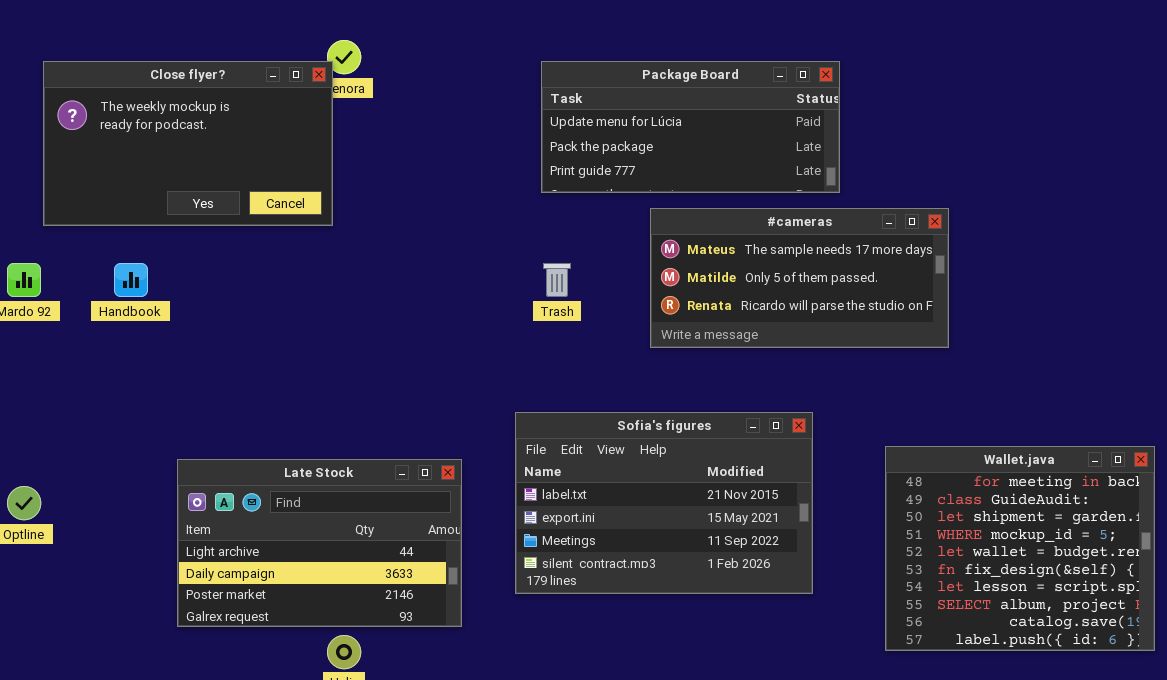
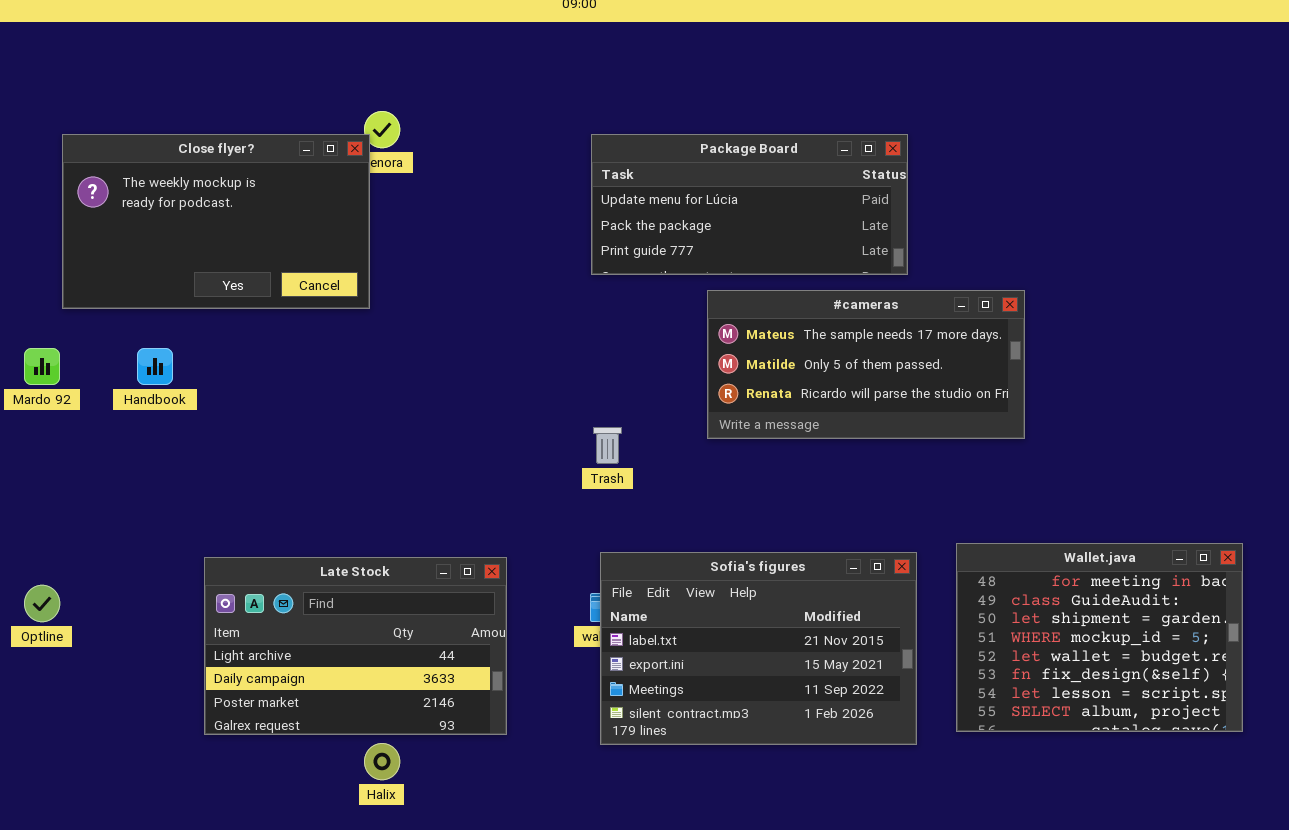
Trash: [543,263,571,297] -> [593,427,622,464], moved
Sofia's figures: [515,412,813,594] -> [600,552,917,745], moved
Wallet.java: [885,446,1155,651] -> [956,543,1243,732], resized

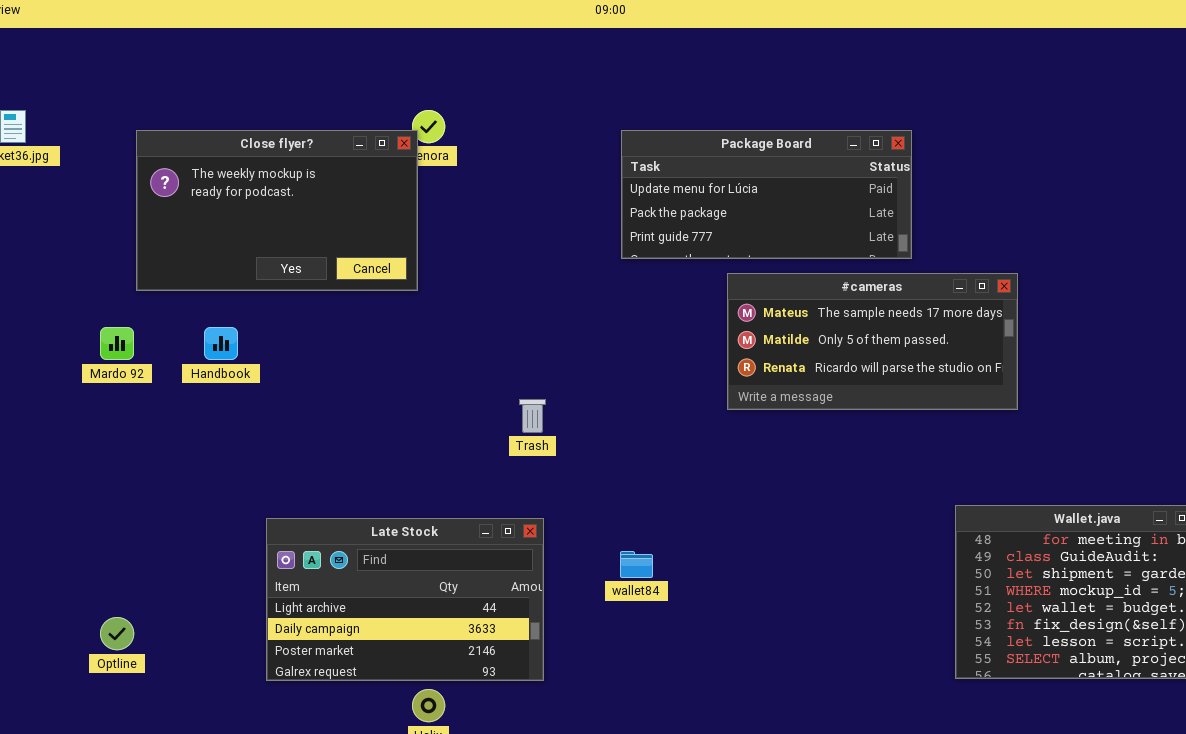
Trash: [593,427,622,464] -> [519,399,546,433], moved
Sofia's figures: [600,552,917,745] -> none, closed
Optline: [24,585,60,622] -> [100,617,134,650], moved

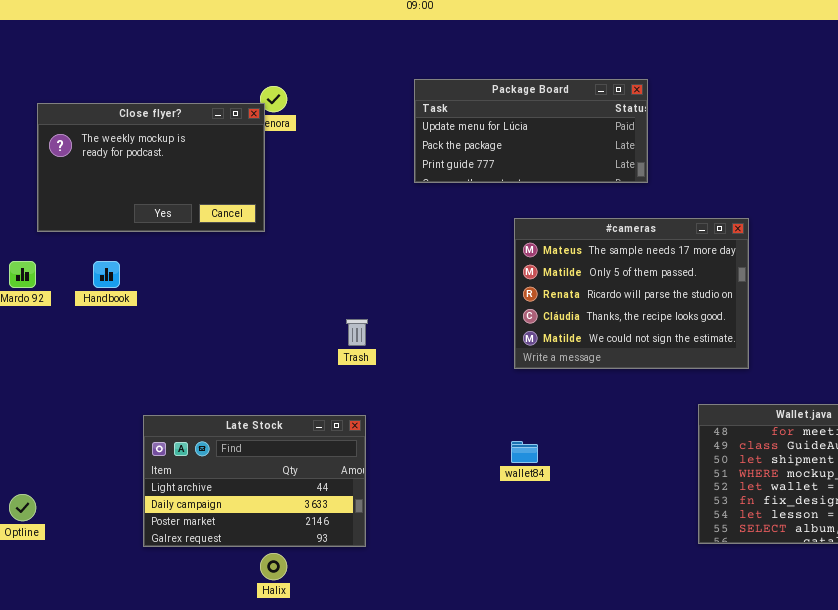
Package Board: [621,130,912,259] -> [414,79,648,183], moved
#cameras: [727,273,1018,410] -> [514,218,749,369], resized
wallet84: [620,551,653,578] -> [511,441,538,463], moved

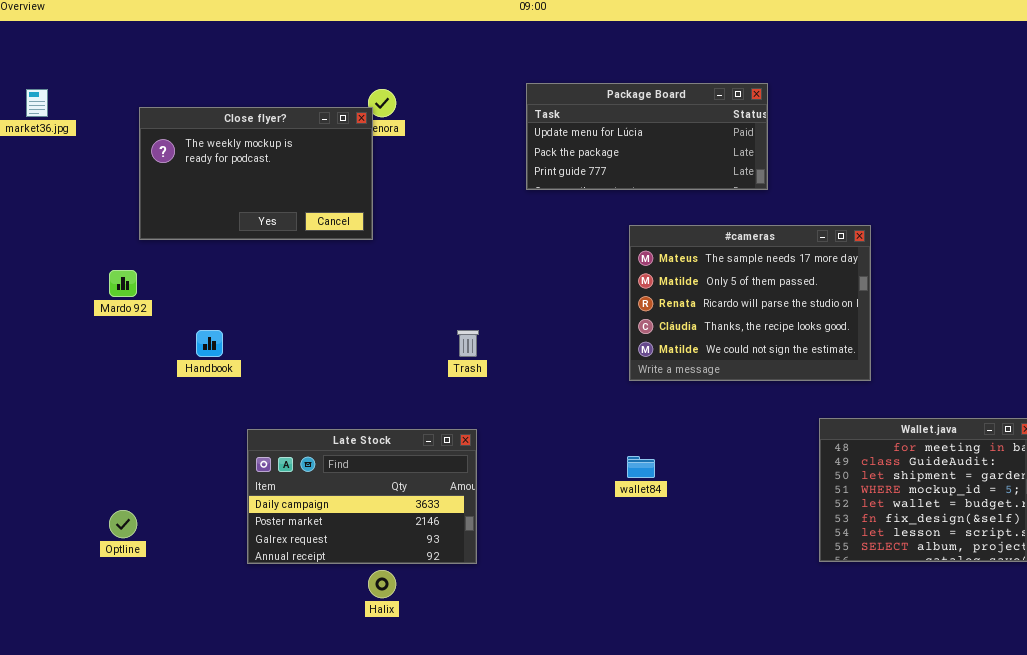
Handbook: [93,261,120,288] -> [196,330,223,357], moved
Late Stock: [143,415,366,547] -> [247,429,477,564], scrolled down 1 row

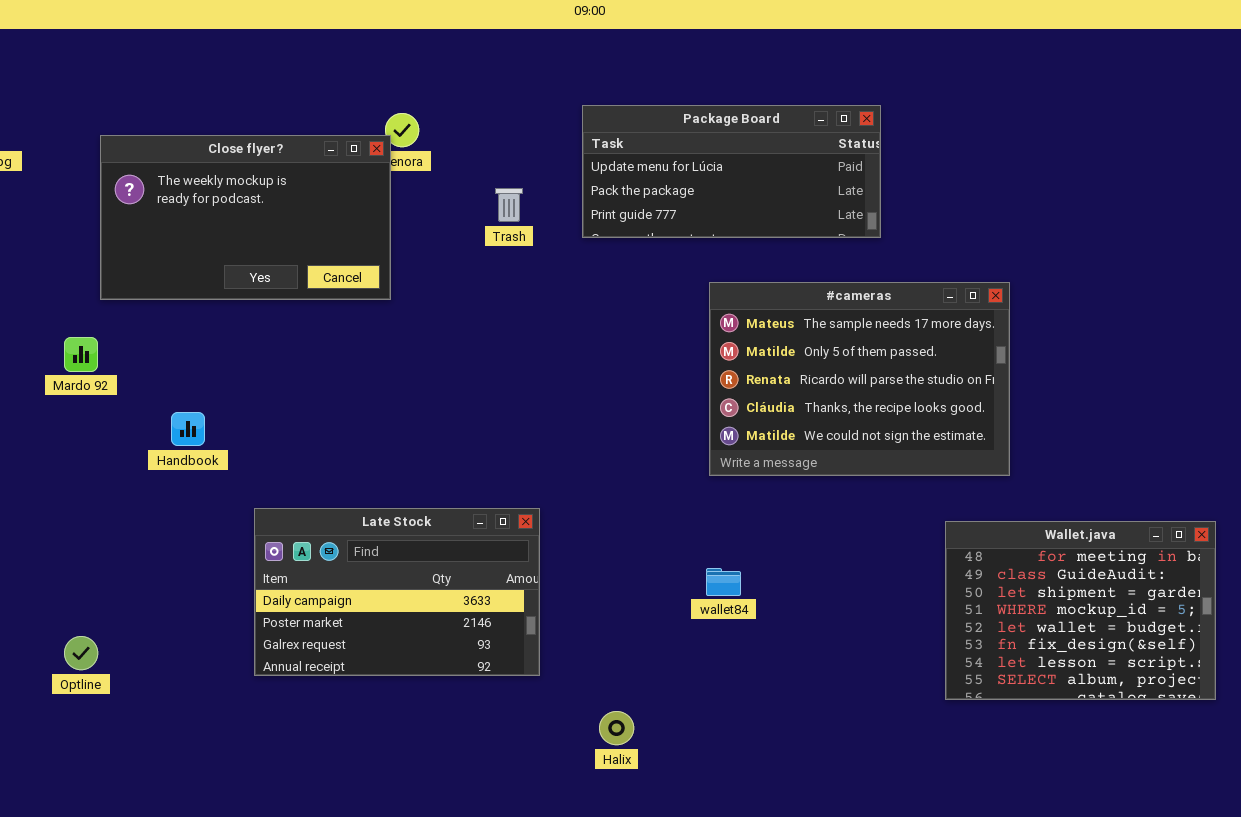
Trash: [457,330,479,357] -> [495,188,523,222], moved
Late Stock: [247,429,477,564] -> [254,508,540,676], moved
Halix: [368,570,396,598] -> [599,711,634,745], moved

